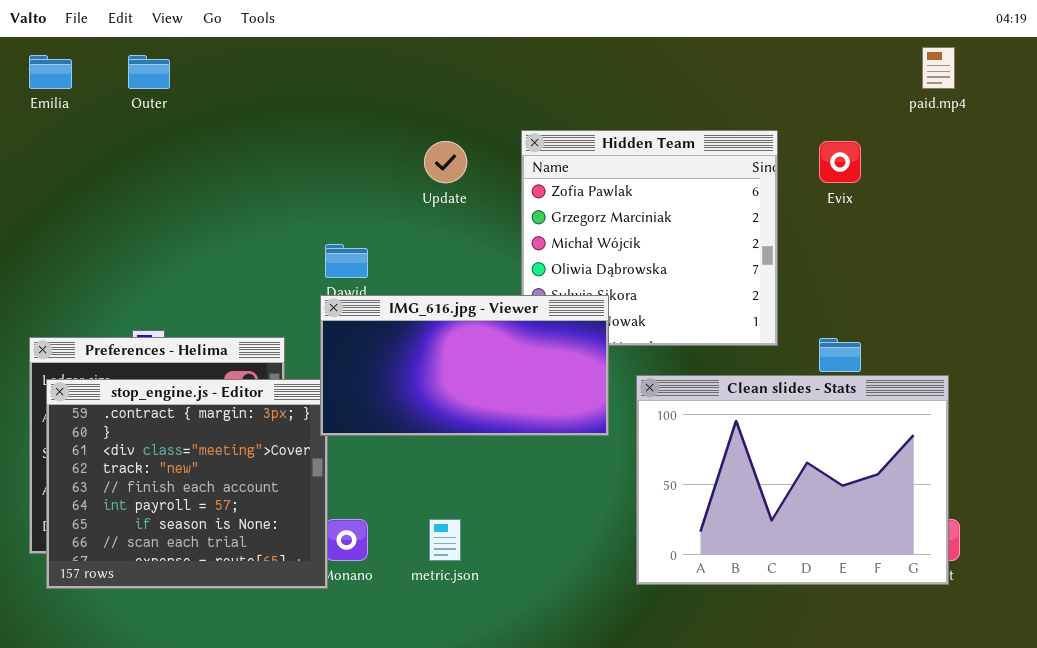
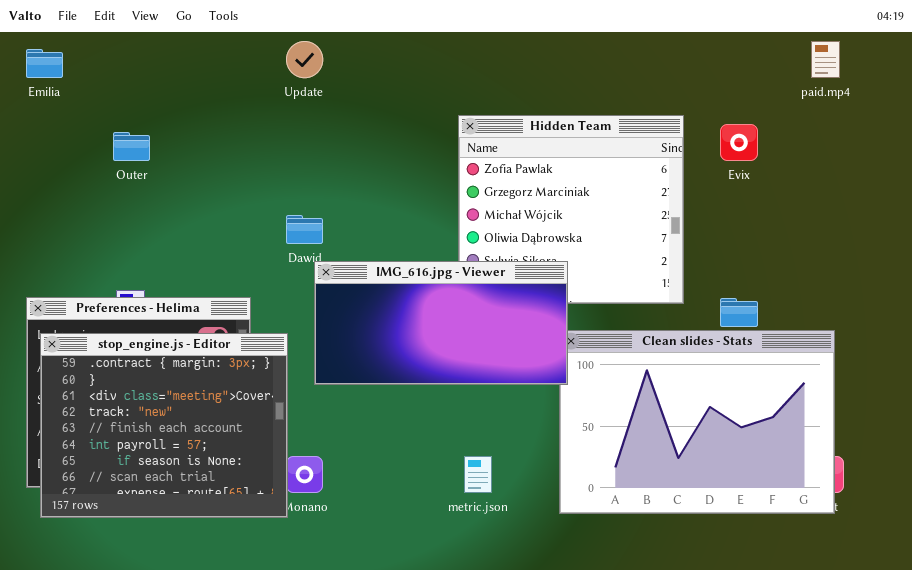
Outer: [128,55,170,89] -> [113,132,150,161], moved
Update: [424,141,467,183] -> [286,41,323,78], moved
IMG_616.jpg - Viewer: [320,295,609,436] -> [314,261,568,385], moved
metric.json: [429,519,461,561] -> [464,456,492,493], moved

